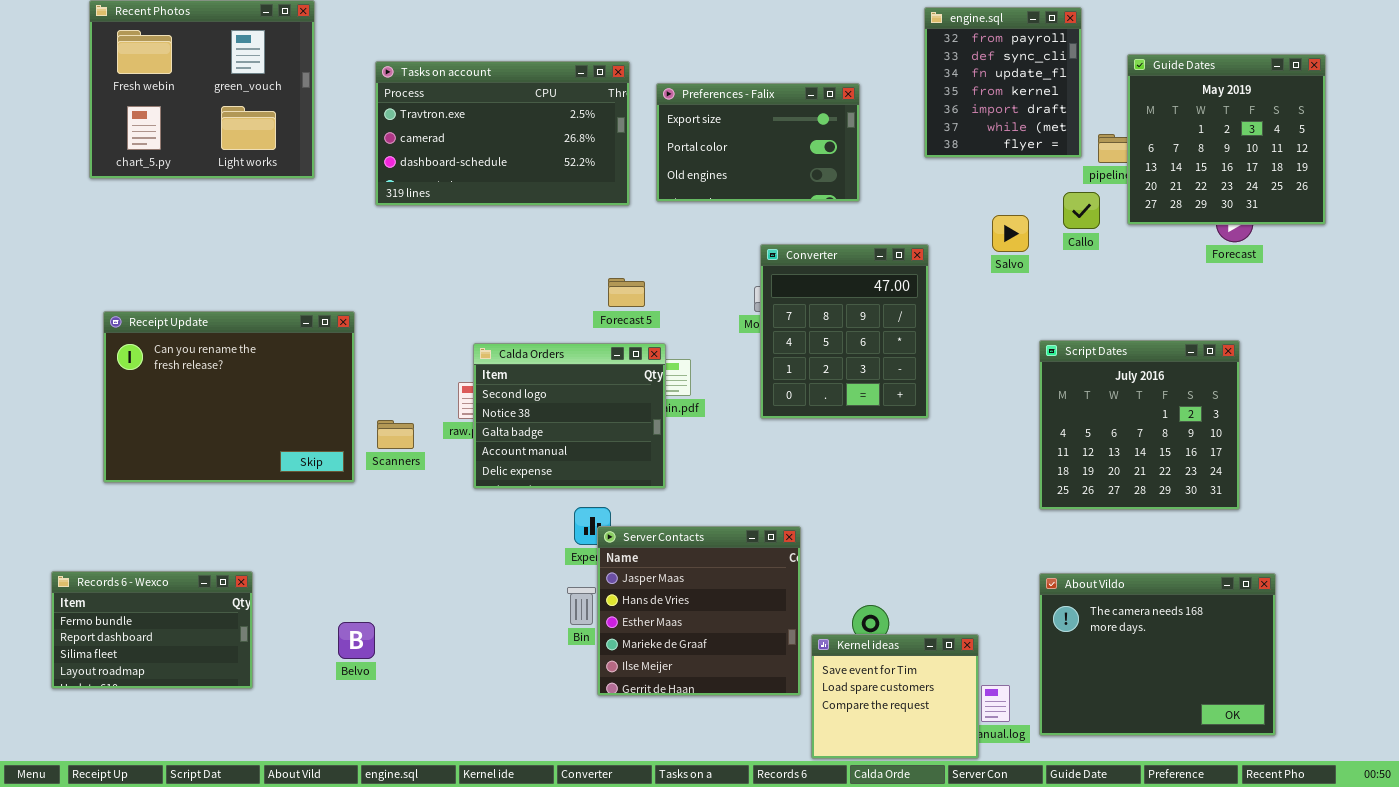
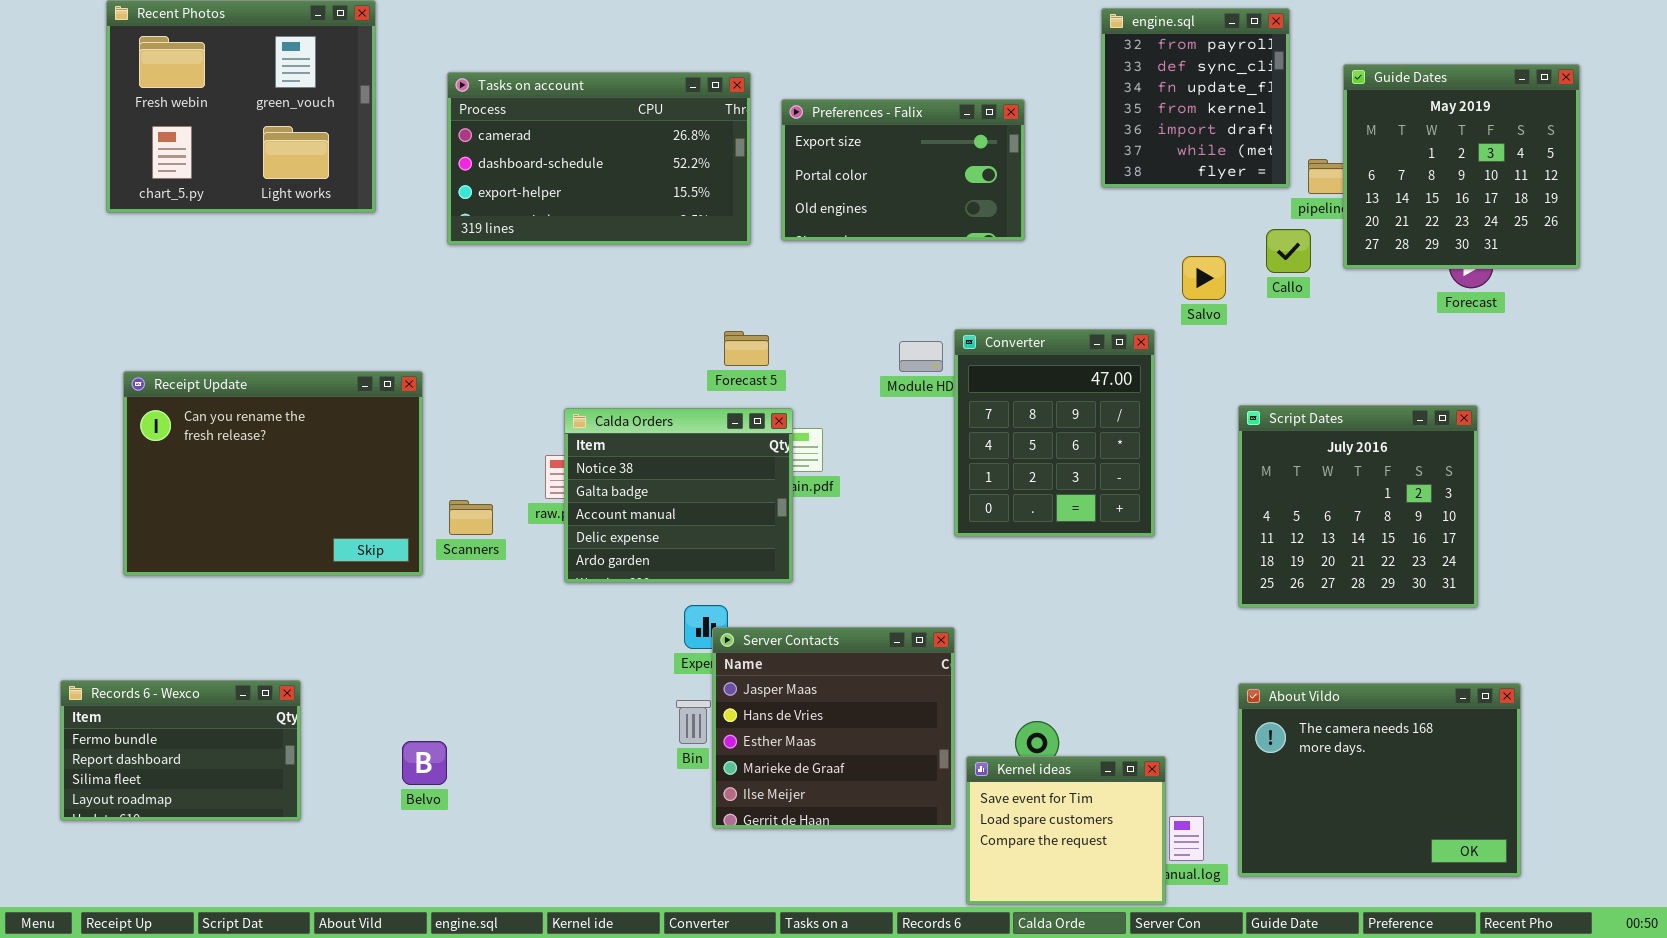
Tasks on account: [375,61,630,206] -> [447,72,751,245], scrolled down 1 row
Converter: [760,244,929,419] -> [954,329,1155,537], moved
Calda Orders: [473,343,666,489] -> [564,408,793,583], scrolled down 1 row

